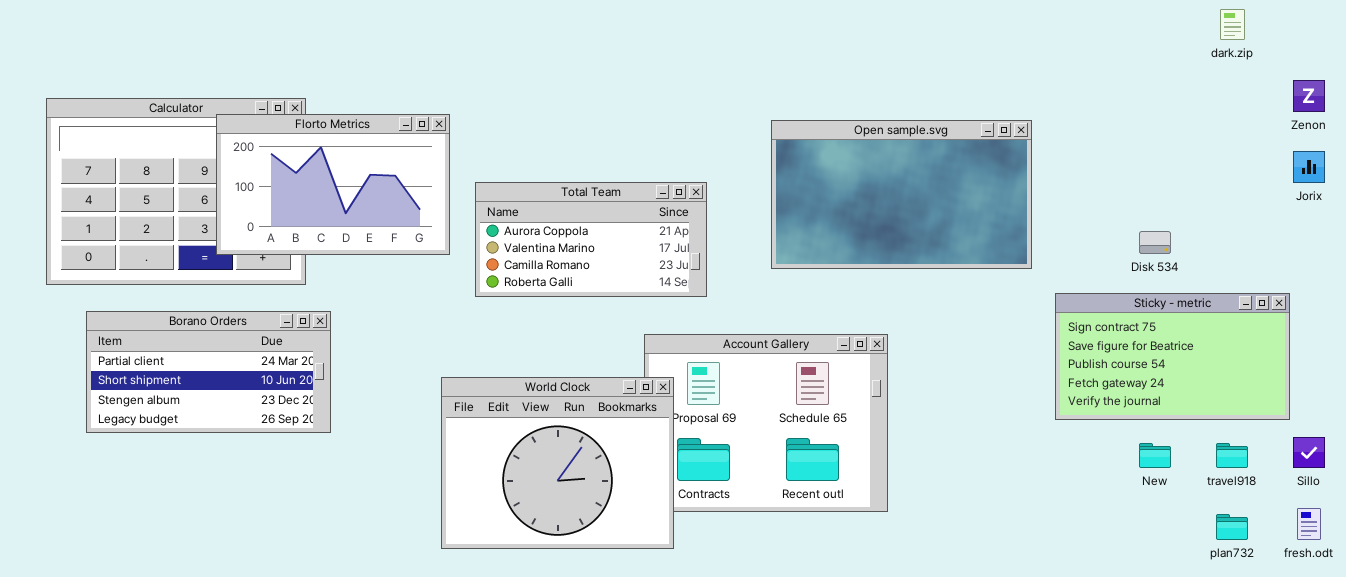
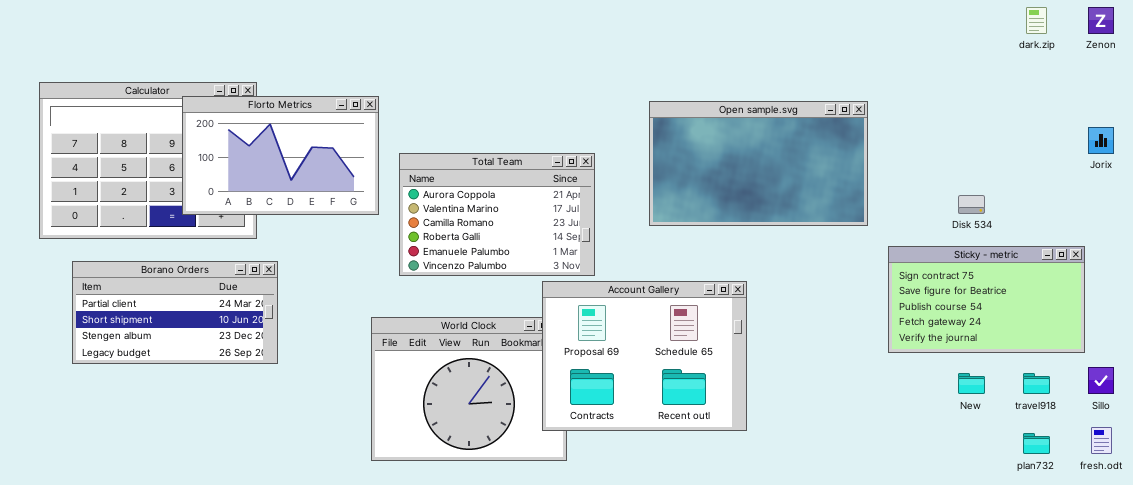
Zenon: [1293,80,1325,112] -> [1088,7,1114,34], moved
Total Team: [475,182,707,297] -> [399,153,595,276], resized
Account Gallery: [644,334,888,512] -> [542,281,747,431], raised

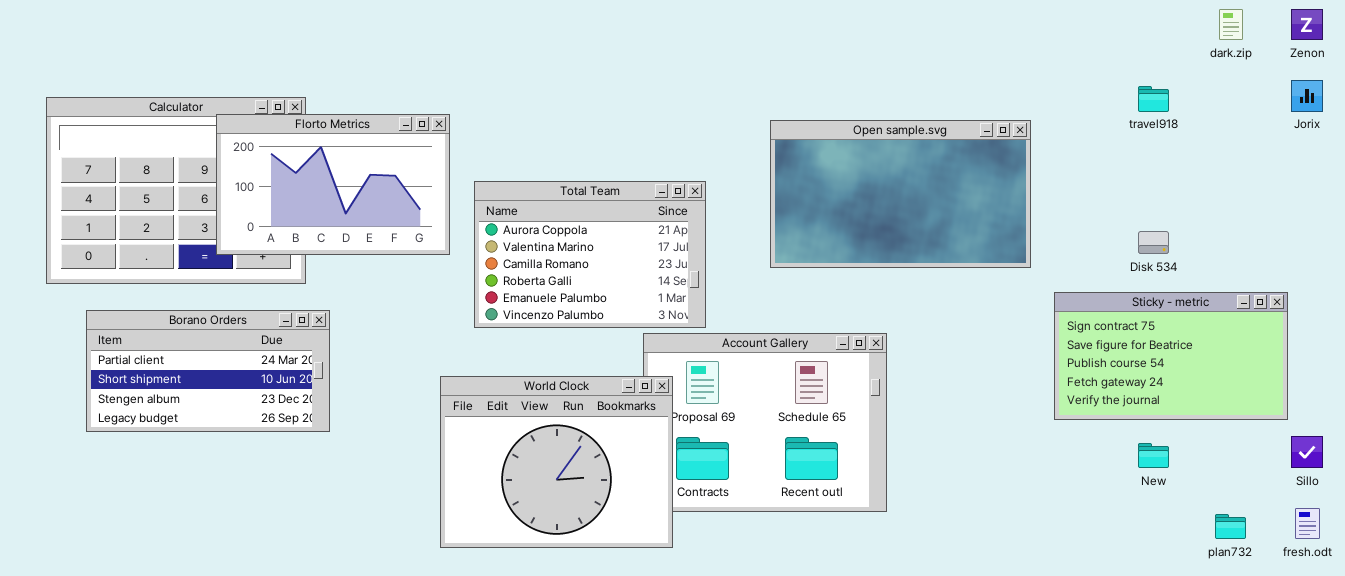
Jorix: [1088,127,1114,154] -> [1291,80,1323,112], moved
World Clock: [371,317,567,461] -> [440,376,673,548], raised
travel918: [1023,373,1050,394] -> [1138,86,1169,112], moved

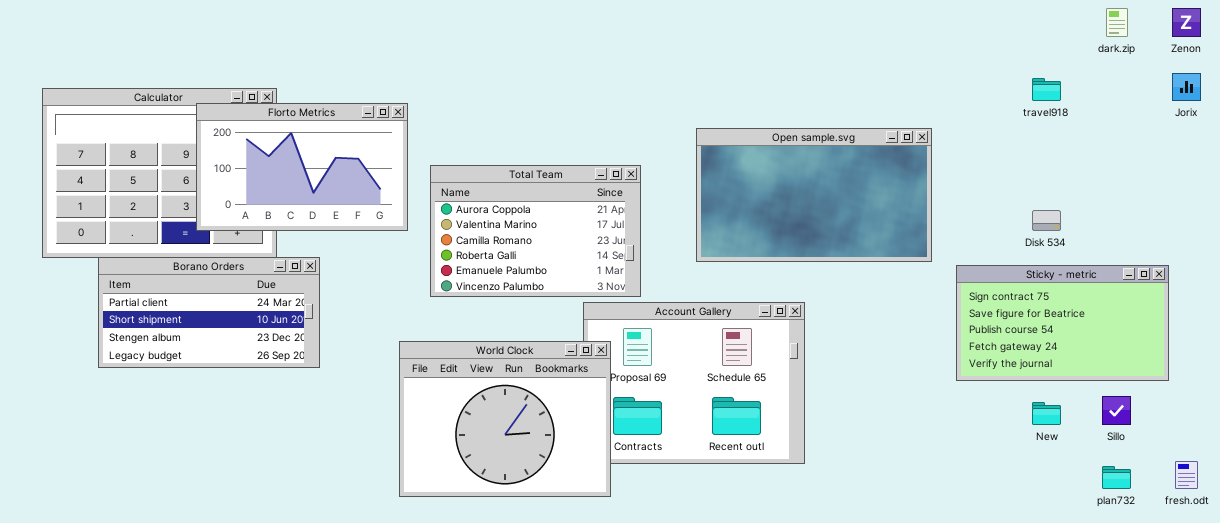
Open sample.svg: [770,120,1031,268] -> [696,128,932,262], moved
Borano Orders: [86,310,330,432] -> [98,257,320,368], moved
Sillo: [1291,436,1323,468] -> [1102,396,1131,425], moved

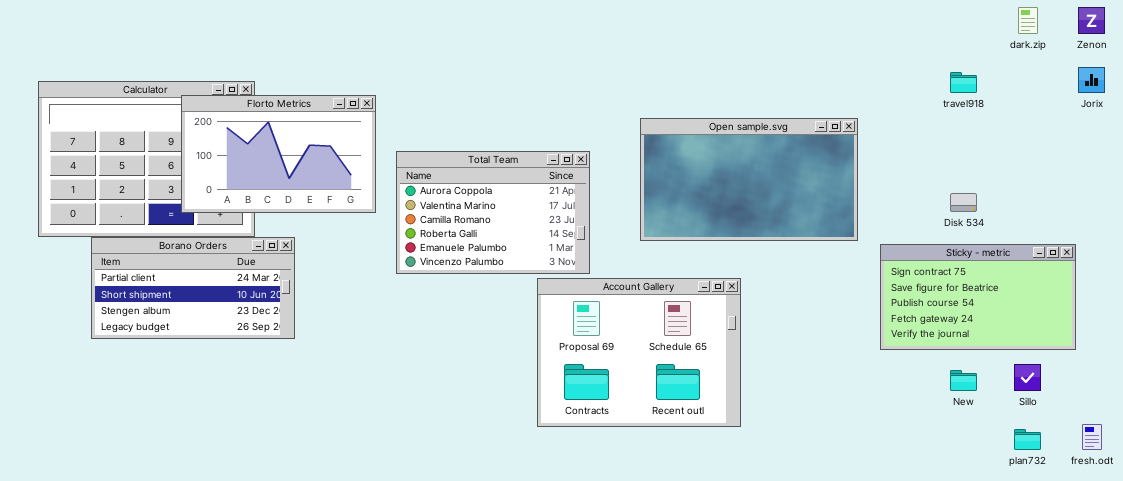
World Clock: [399,341,611,497] -> none, closed

